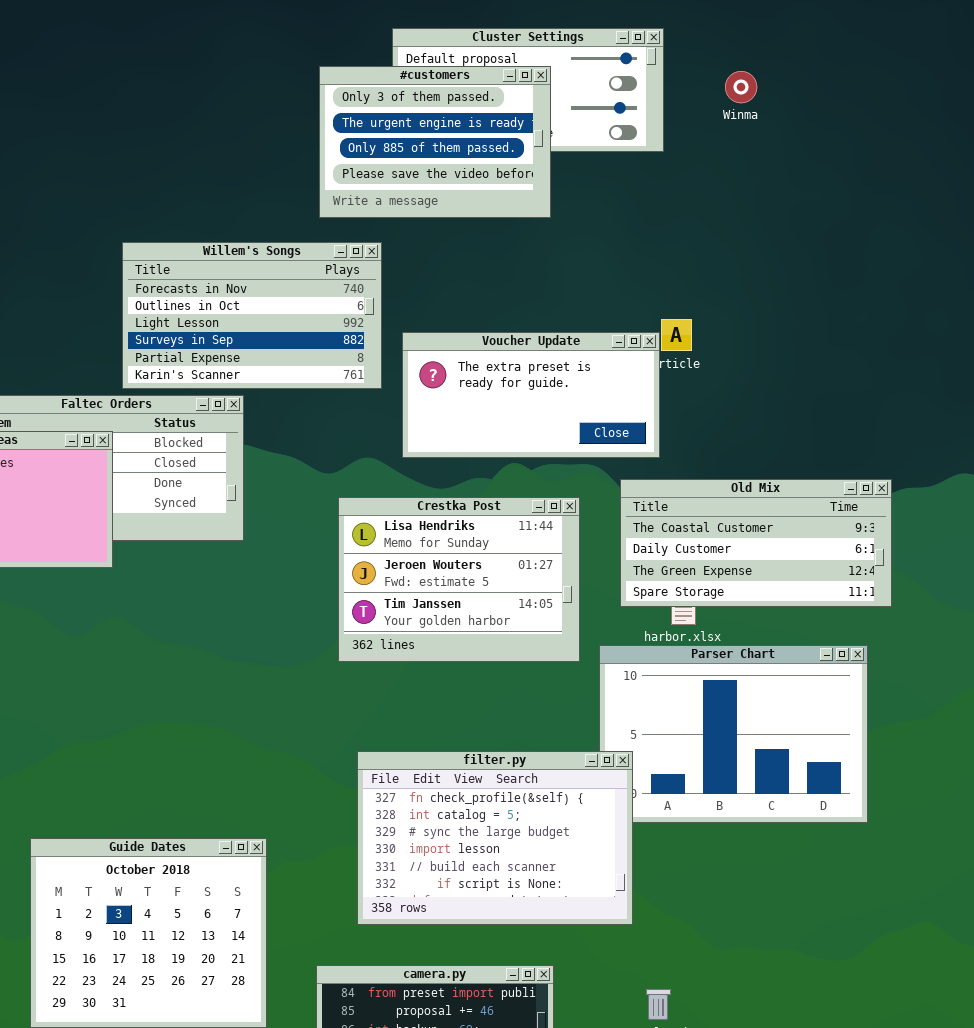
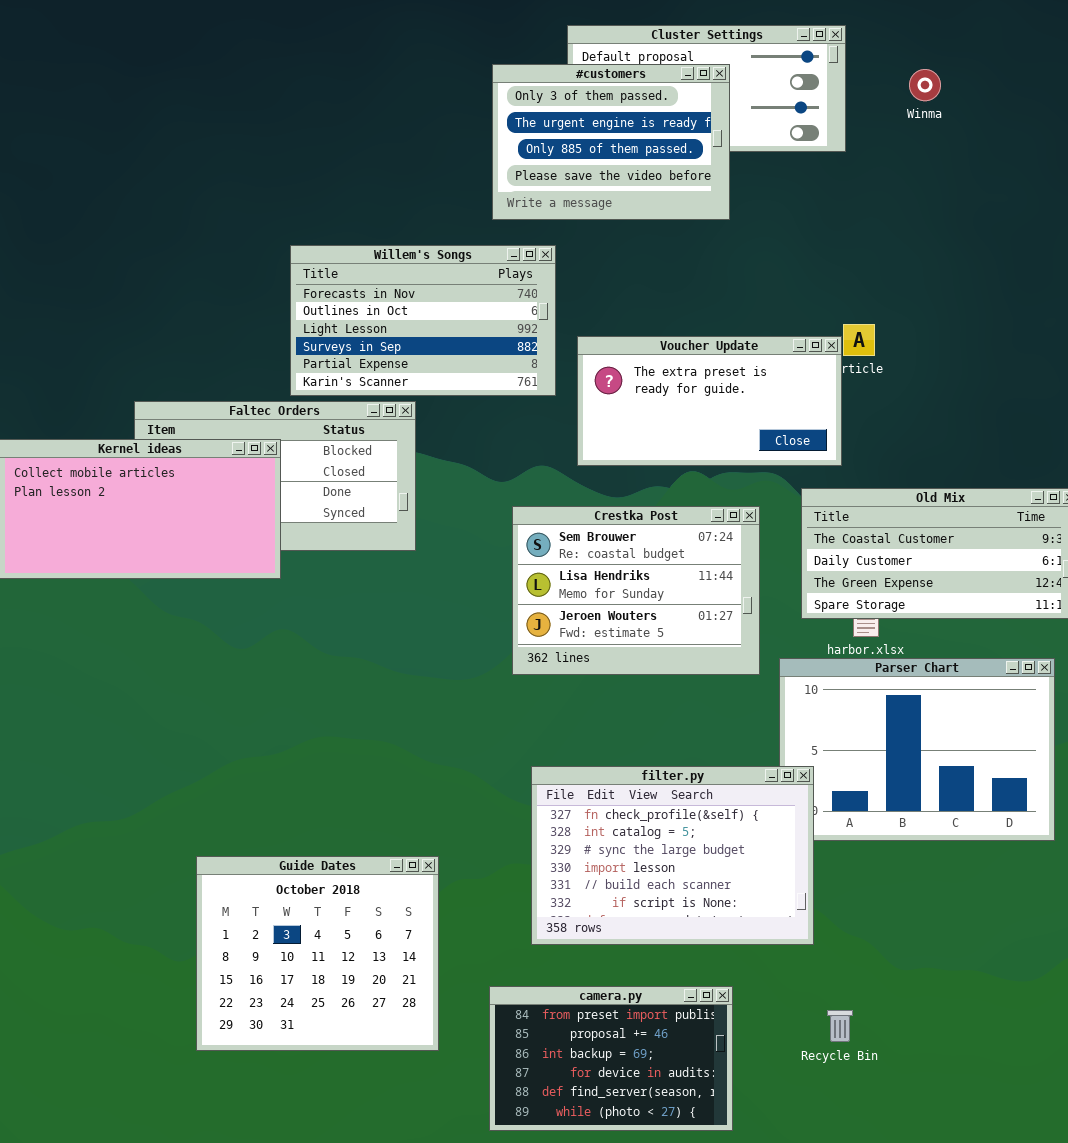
Crestka Post: [338,497,580,662] -> [512,506,760,675], scrolled up 1 row

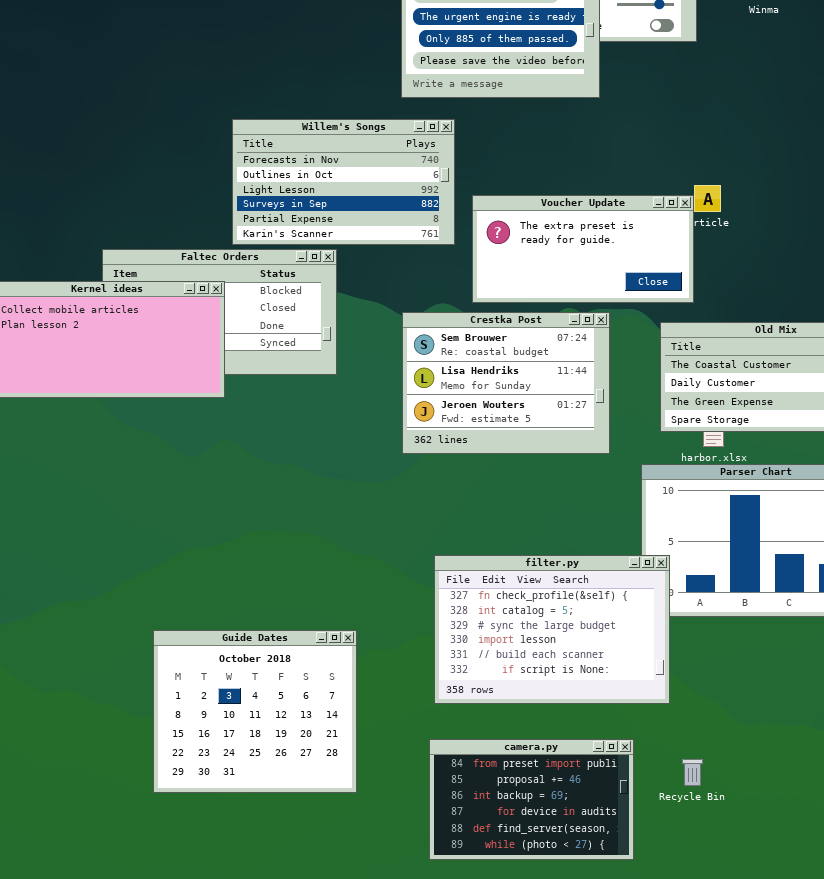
Crestka Post: [512,506,760,675] -> [402,312,610,454], moved
camera.py: [489,986,733,1131] -> [429,739,634,860], moved

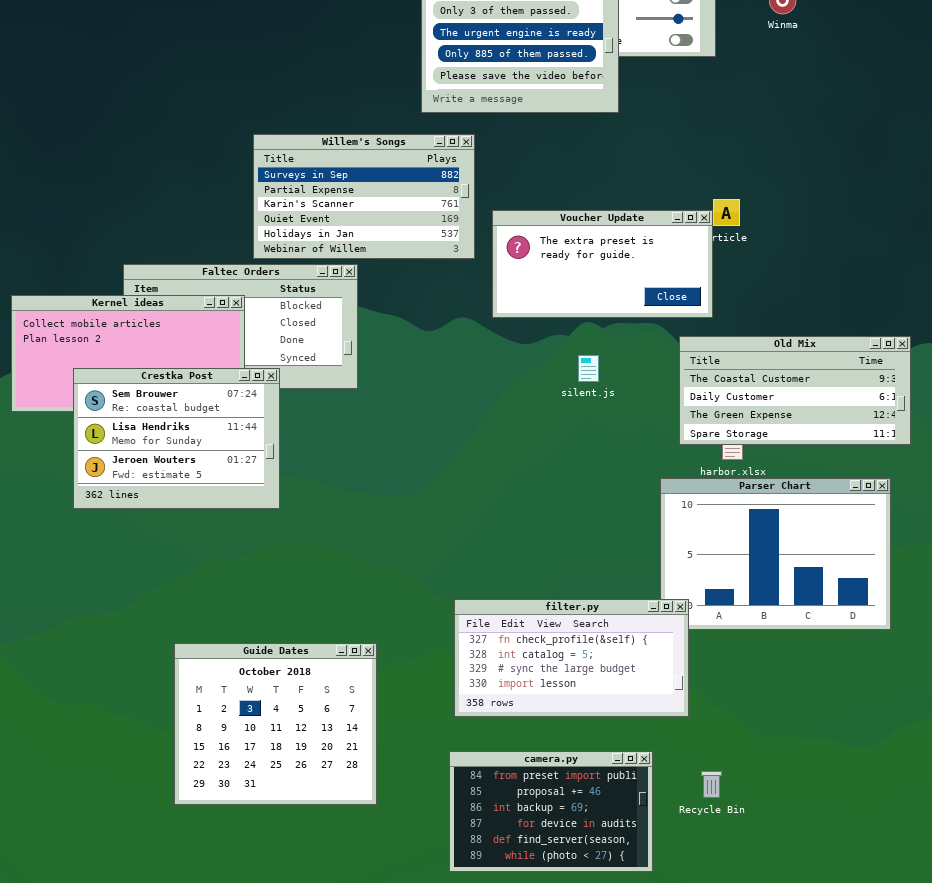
Willem's Songs: [232,119,455,245] -> [253,134,475,259], scrolled down 3 rows
Crestka Post: [402,312,610,454] -> [73,368,280,509], moved
filter.py: [434,555,670,704] -> [454,599,689,717], resized

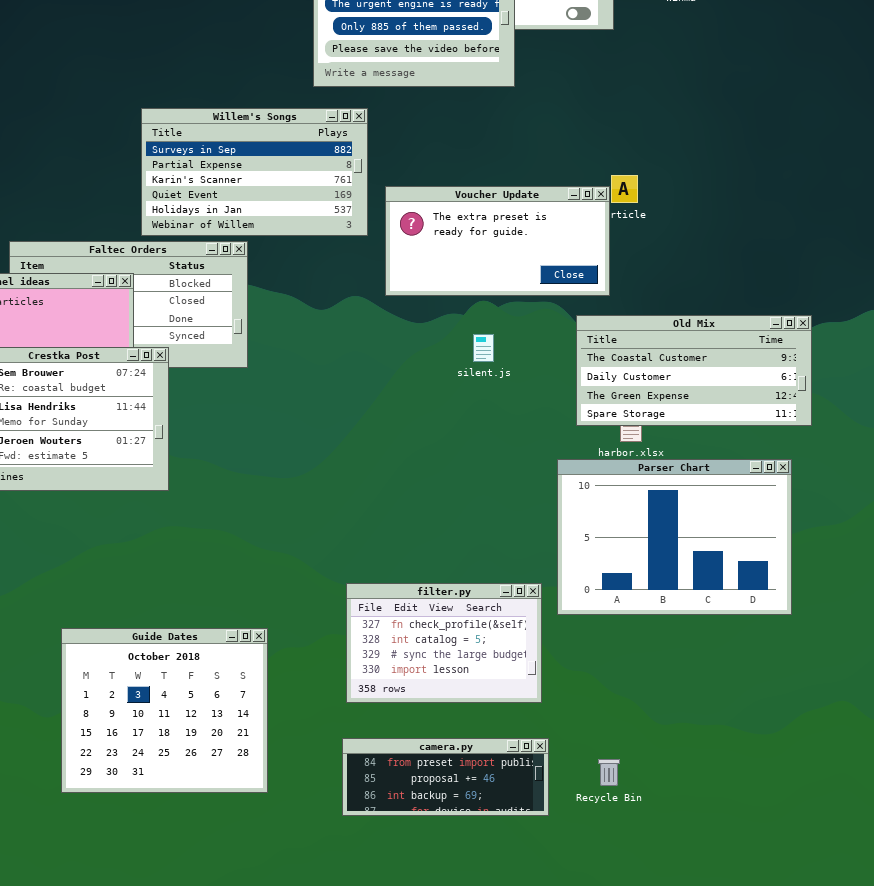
filter.py: [454,599,689,717] -> [346,583,542,703], resized
camera.py: [449,751,653,872] -> [342,738,549,816], resized

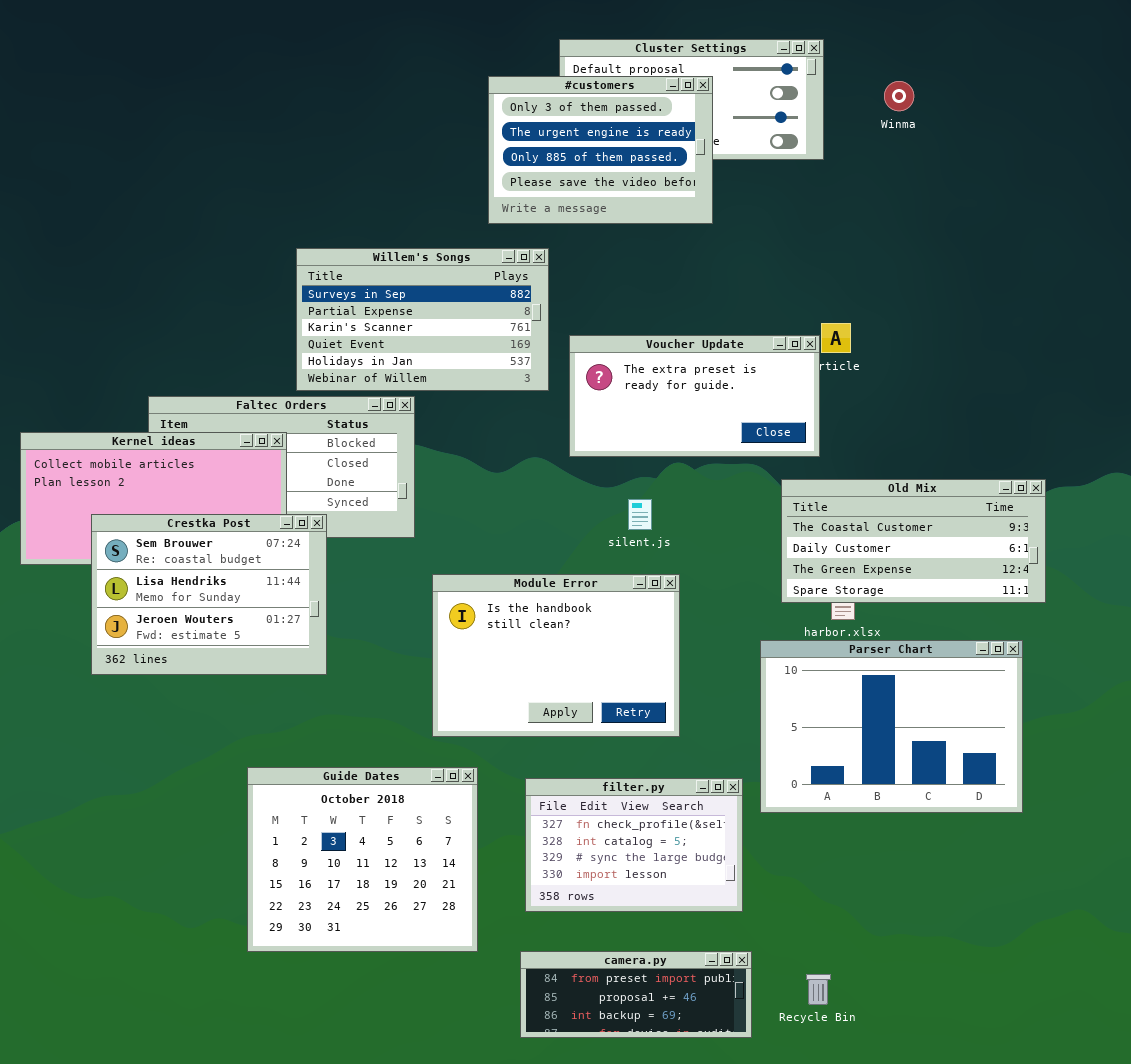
silent.js: [473,334,494,362] -> [628,499,652,530], moved
Module Error: none -> [432,574,680,737], opened
Guide Dates: [61,628,268,793] -> [247,767,478,952], moved

